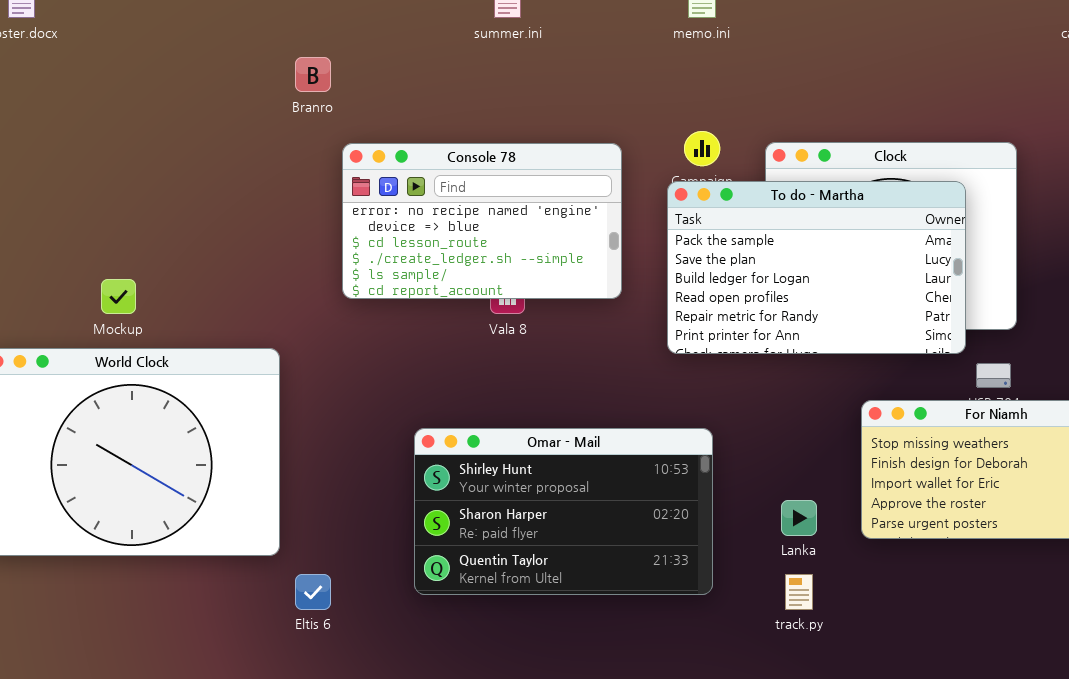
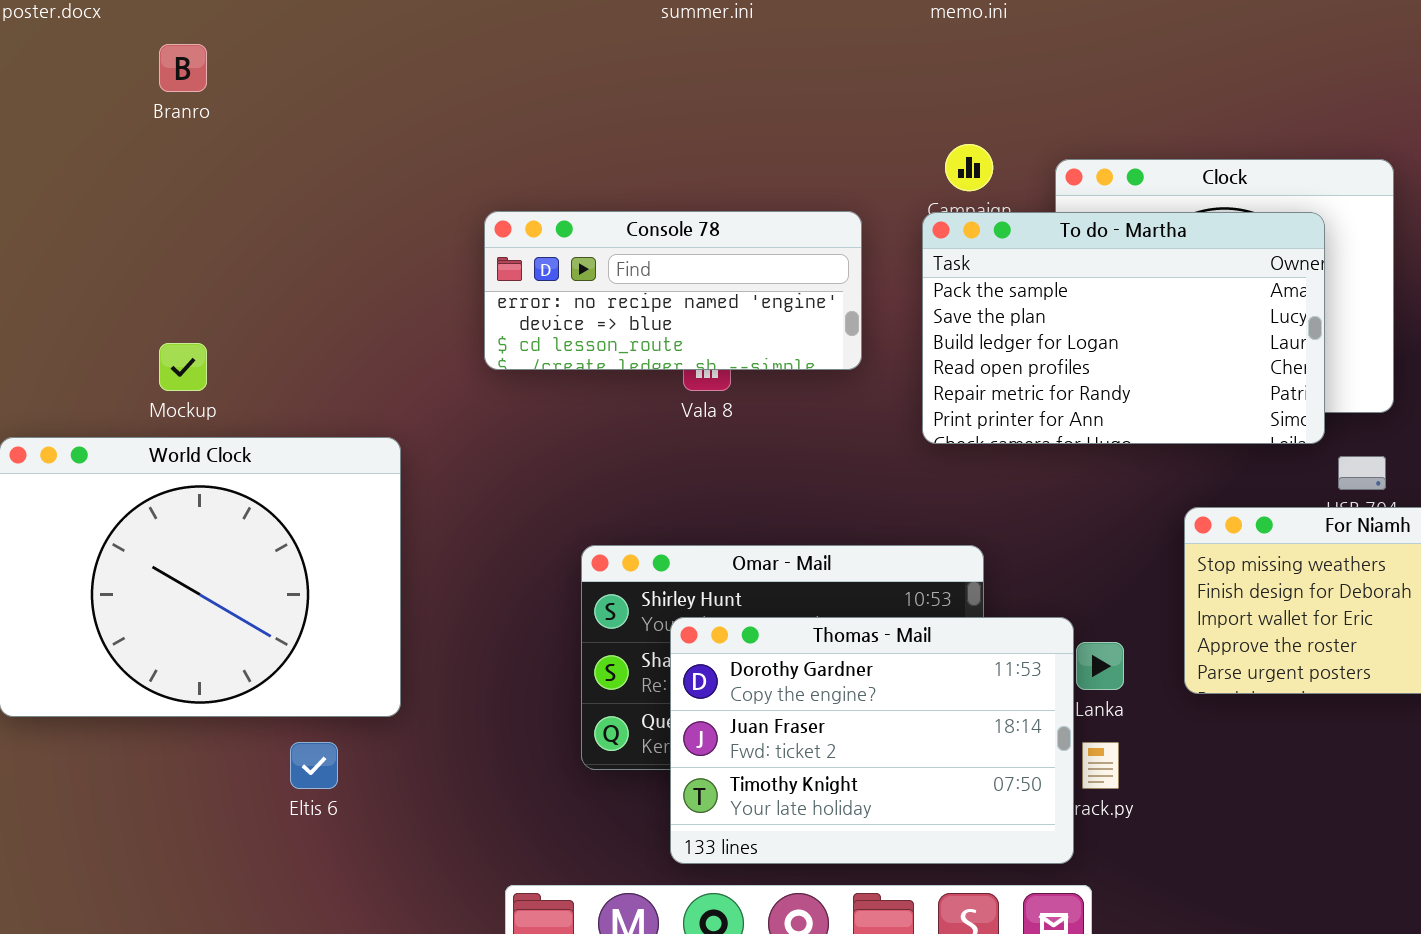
Branro: [295,57,331,92] -> [159,44,207,92], moved
Console 78: [342,143,622,299] -> [484,211,862,370], resized
Thomas - Mail: none -> [670,617,1074,864], opened
Eltis 6: [295,574,331,610] -> [290,742,338,789], moved

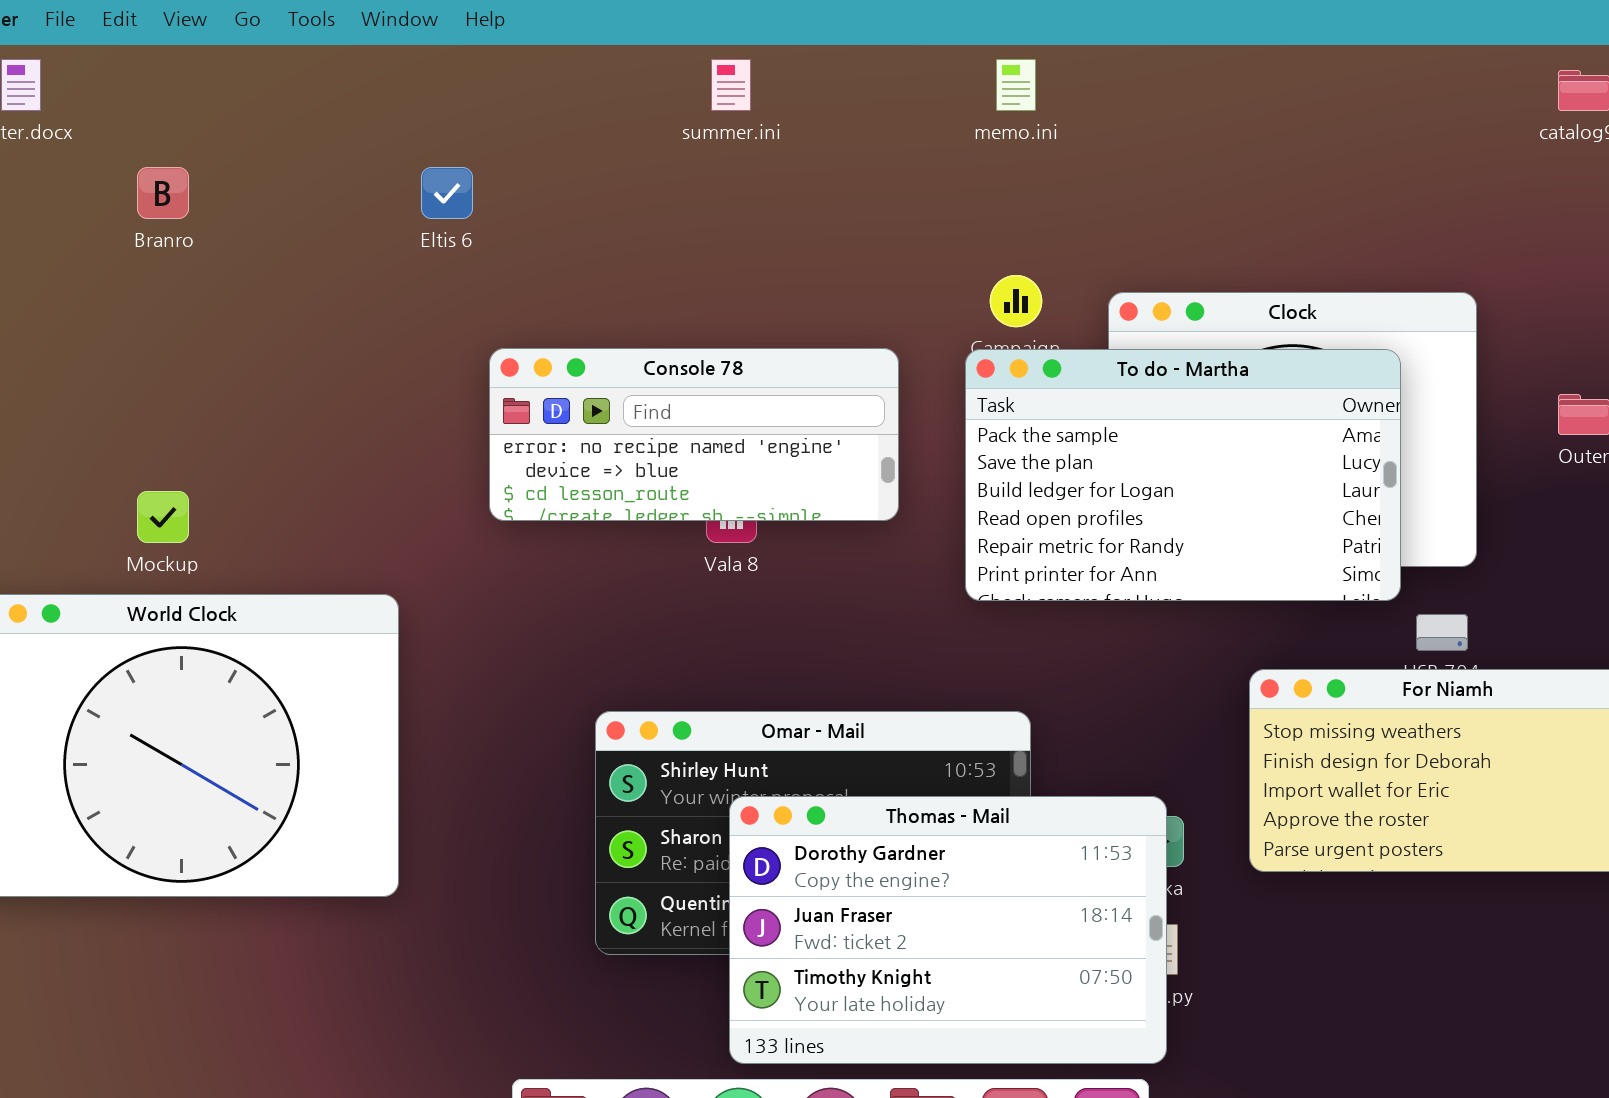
Thomas - Mail: [670,617,1074,864] -> [729,796,1167,1064], moved
Eltis 6: [290,742,338,789] -> [421,167,473,219], moved

